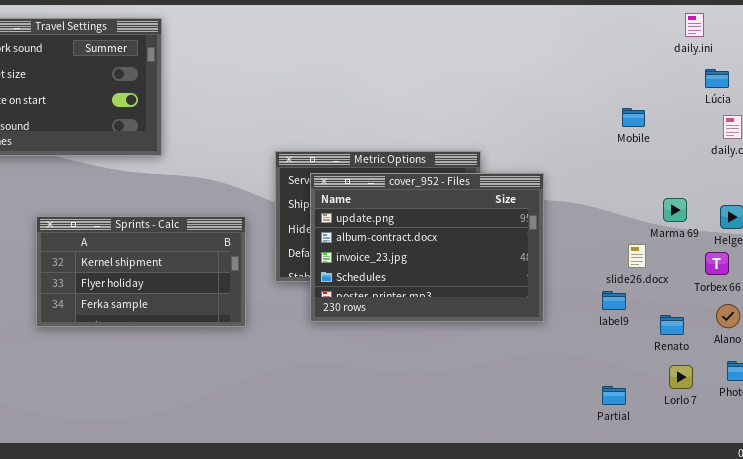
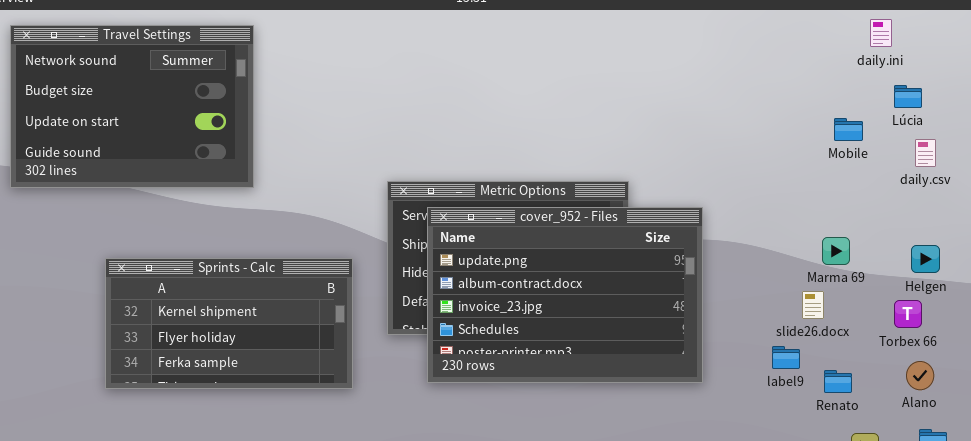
Mobile: [622,108,645,127] -> [834,118,863,141], moved
Marma 69: [663,198,687,222] -> [822,237,850,265], moved
Renato: [660,315,684,335] -> [824,370,852,393], moved

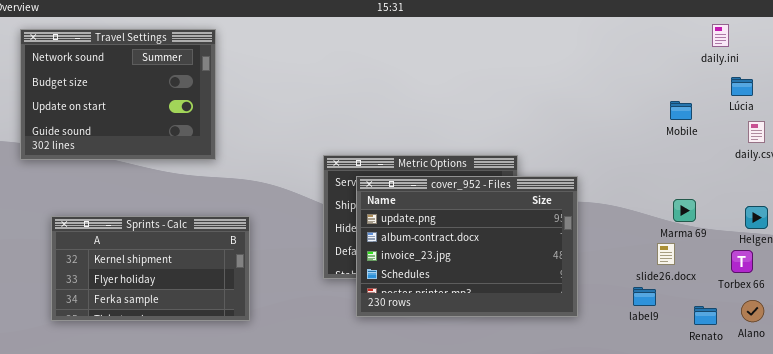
Mobile: [834,118,863,141] -> [670,101,692,120], moved
Sprints - Calc: [105,258,353,389] -> [51,216,250,321], moved
Renato: [824,370,852,393] -> [694,306,717,325], moved

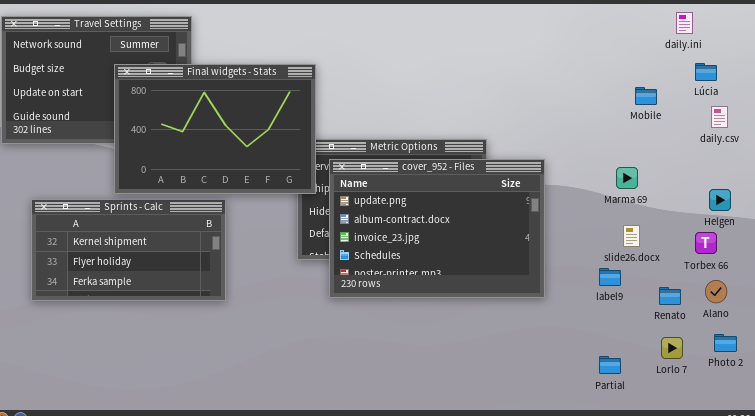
Final widgets - Stats: none -> [114,64,316,194], opened
Marma 69: [673,199,696,222] -> [616,167,638,189], moved

